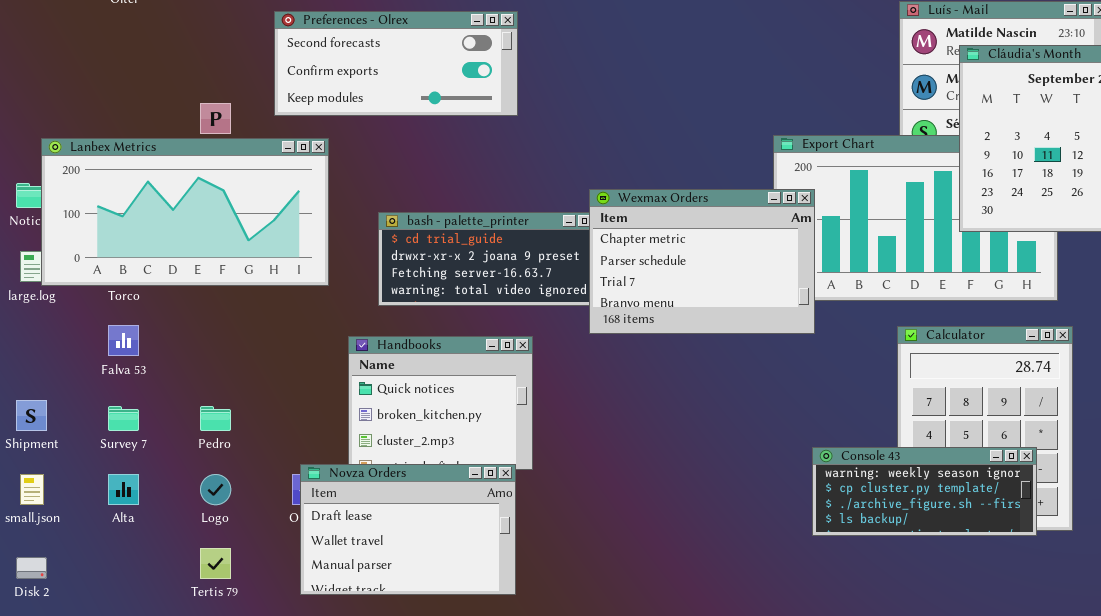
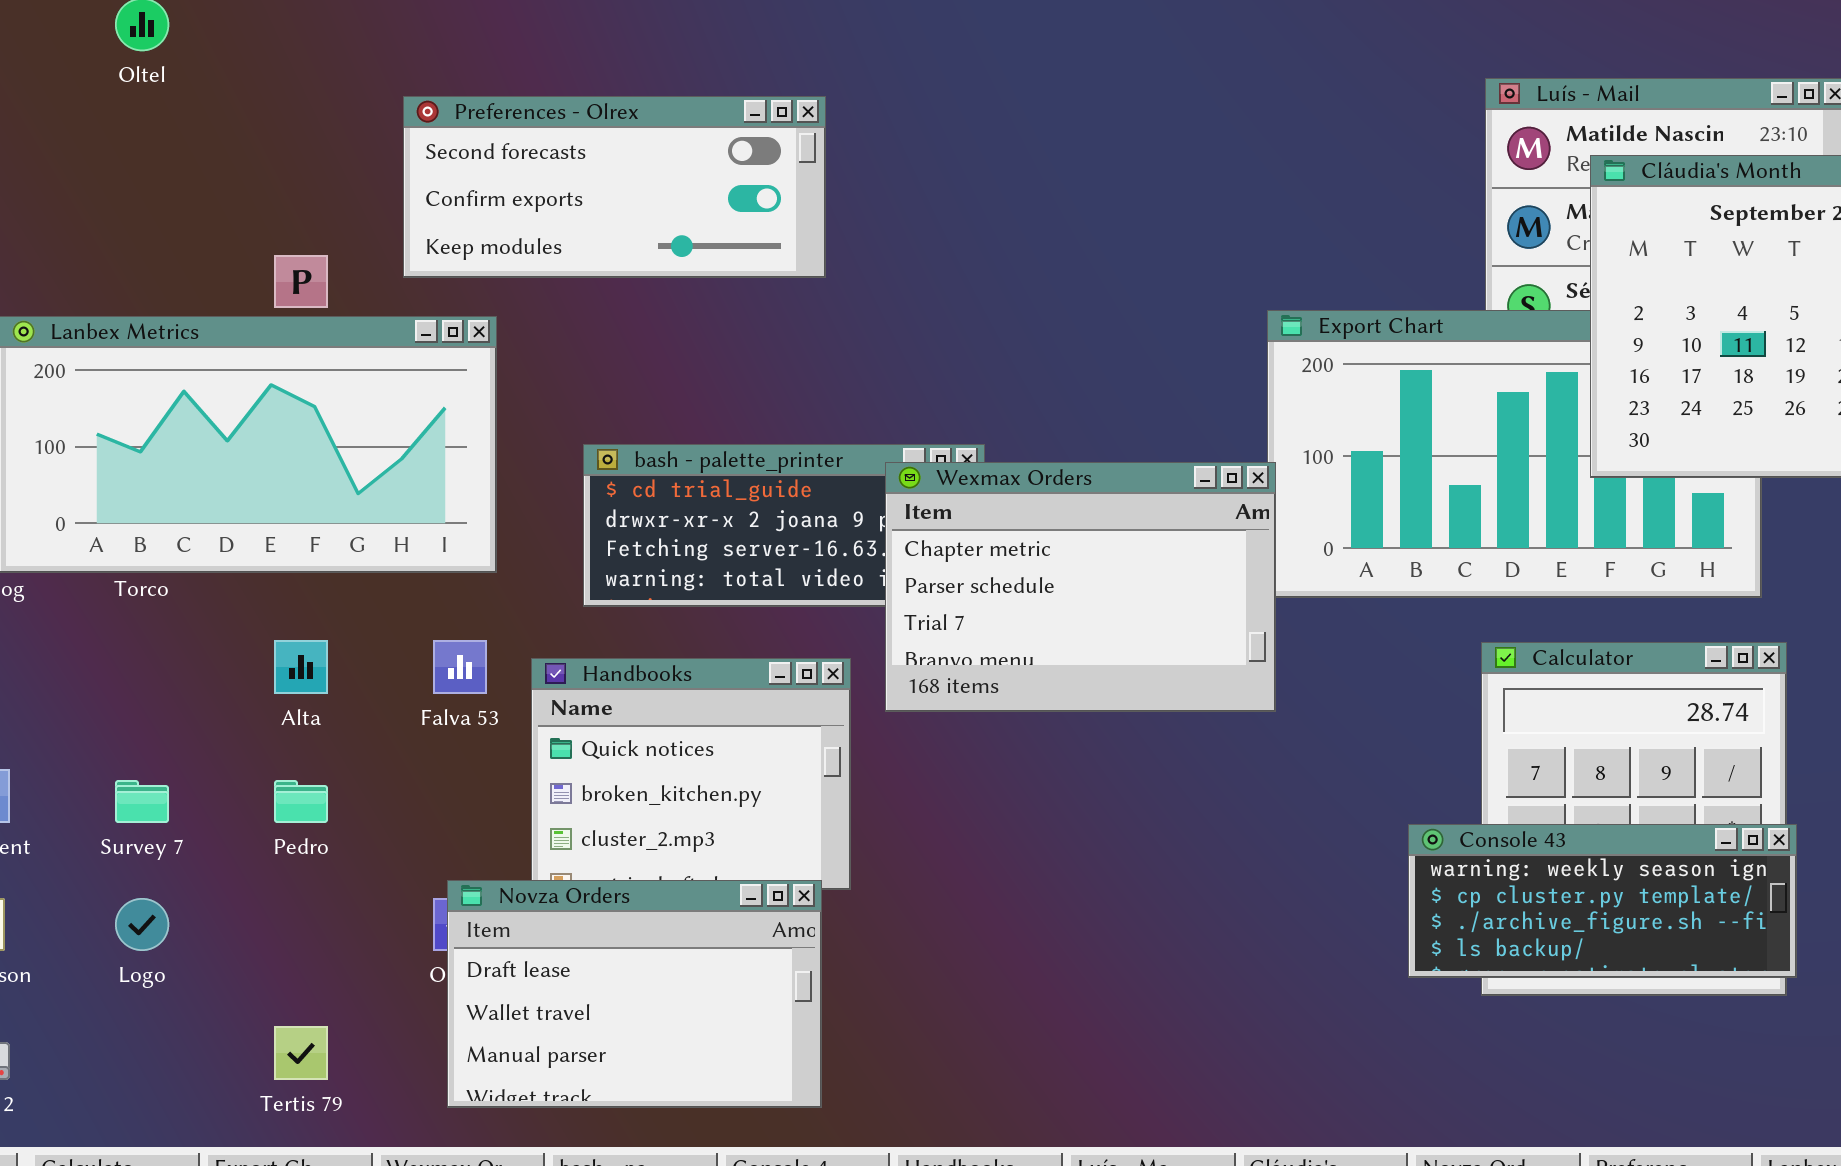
Wexmax Orders: [589,189,815,334] -> [885,462,1276,712], moved
Falva 53: [108,325,139,356] -> [433,640,487,694], moved
Console 43: [812,447,1037,536] -> [1408,824,1797,978], moved
Alta: [108,474,139,505] -> [274,640,328,694], moved
Logo: [200,474,231,505] -> [115,898,169,951], moved

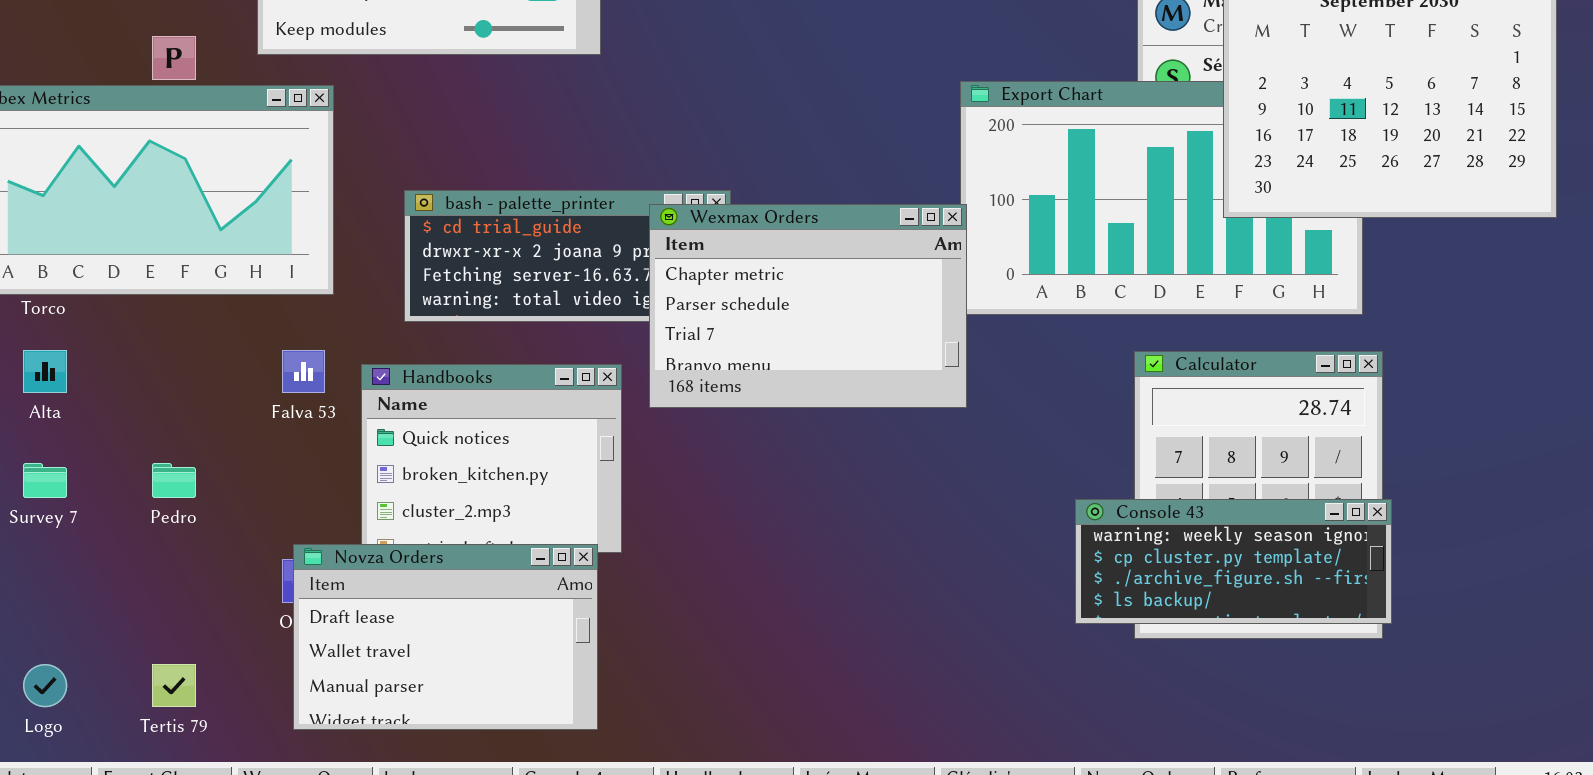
Alta: [274,640,328,694] -> [23,350,67,393], moved
Logo: [115,898,169,951] -> [23,664,67,707], moved

